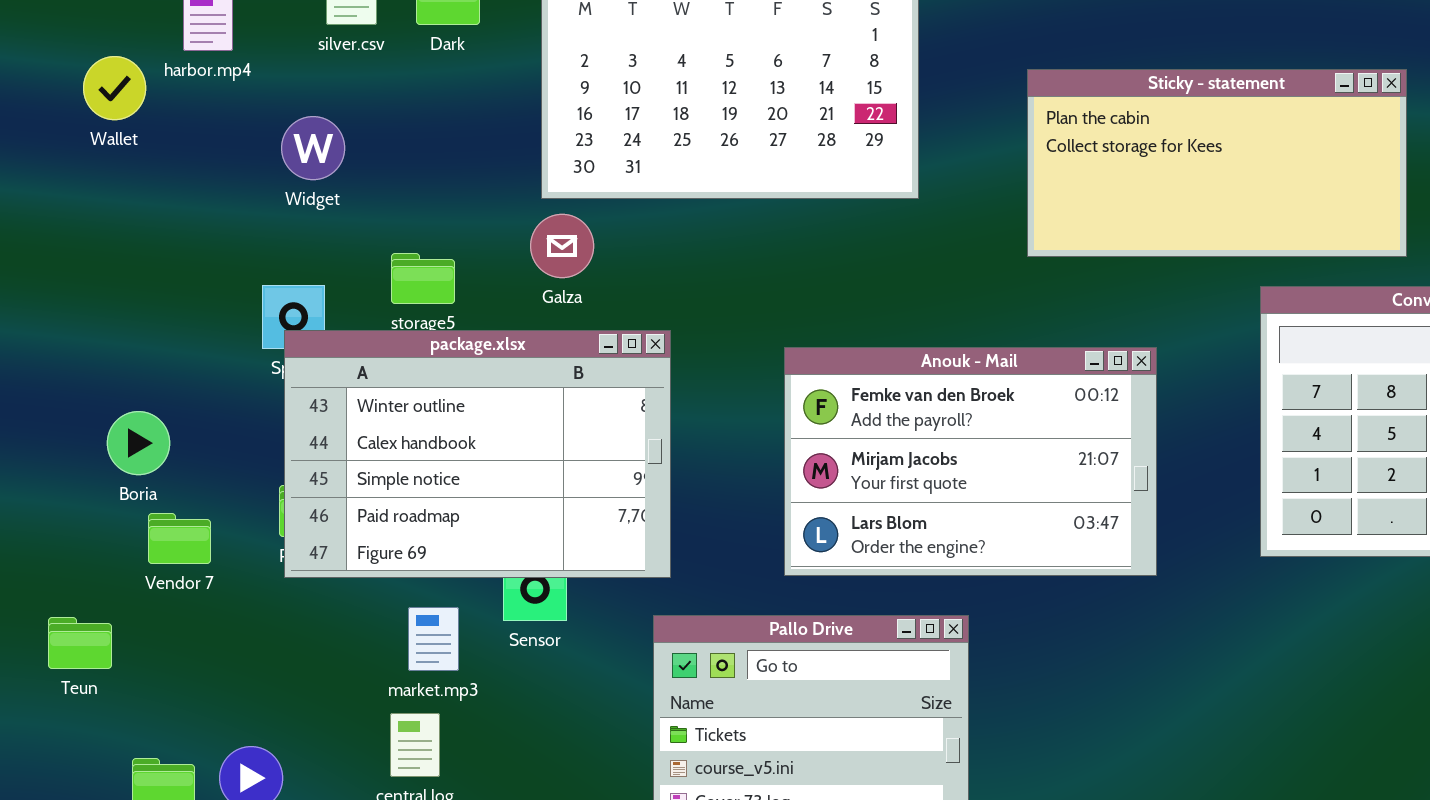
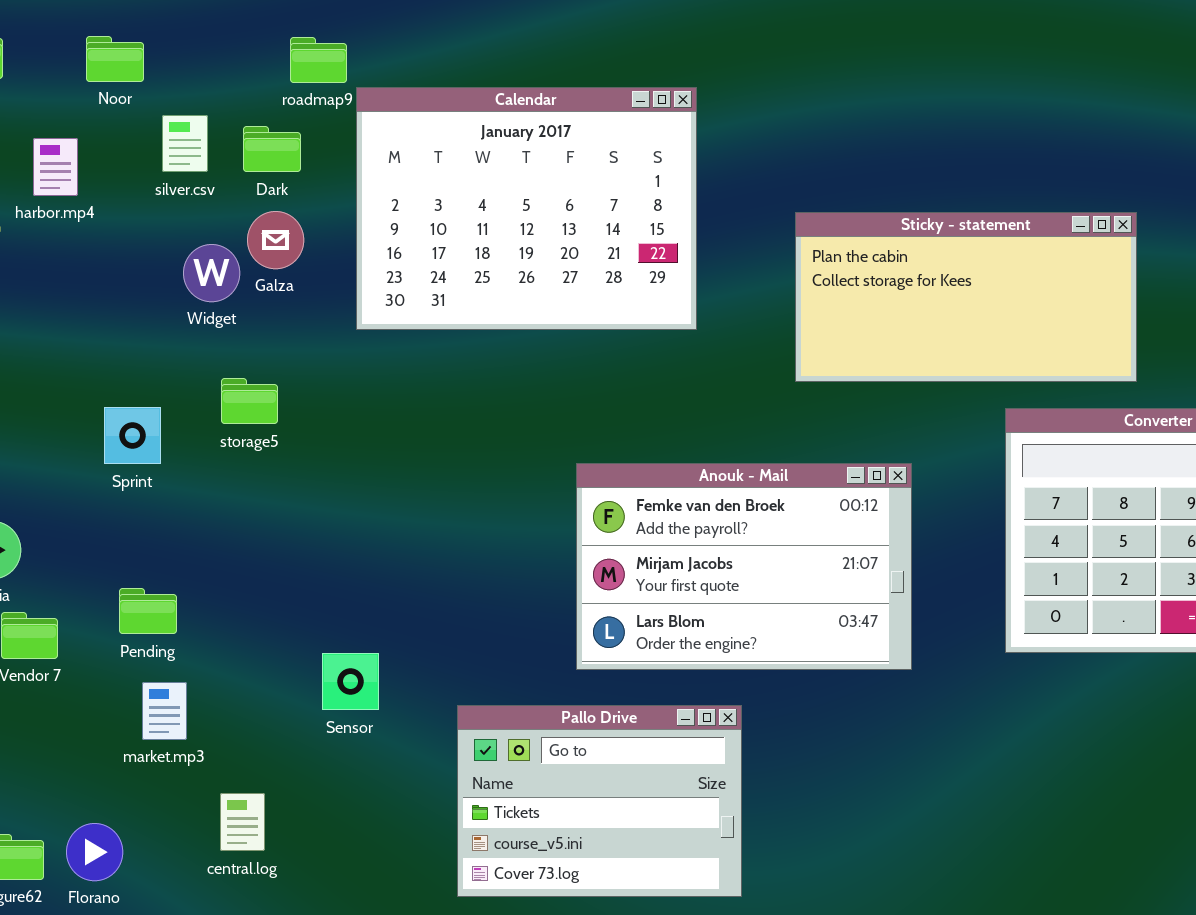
Widget: [281,116,345,180] -> [183,244,240,302], moved
Galza: [530,214,594,278] -> [247,211,304,269], moved
package.xlsx: [284,330,671,578] -> none, closed
market.mp3: [408,607,459,671] -> [142,682,187,740], moved

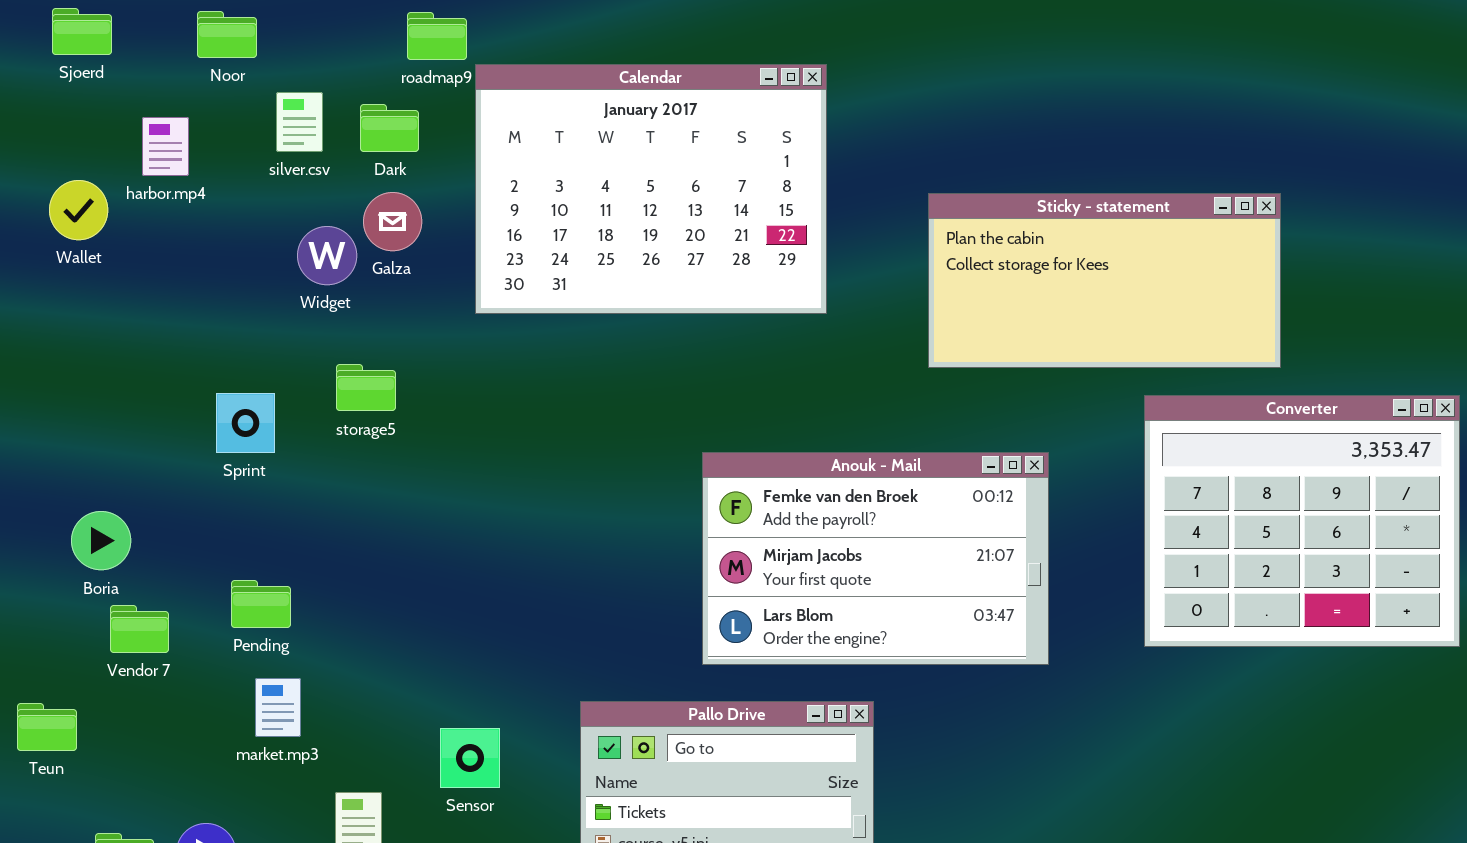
Sensor: [322,653,379,710] -> [440,728,500,788], moved

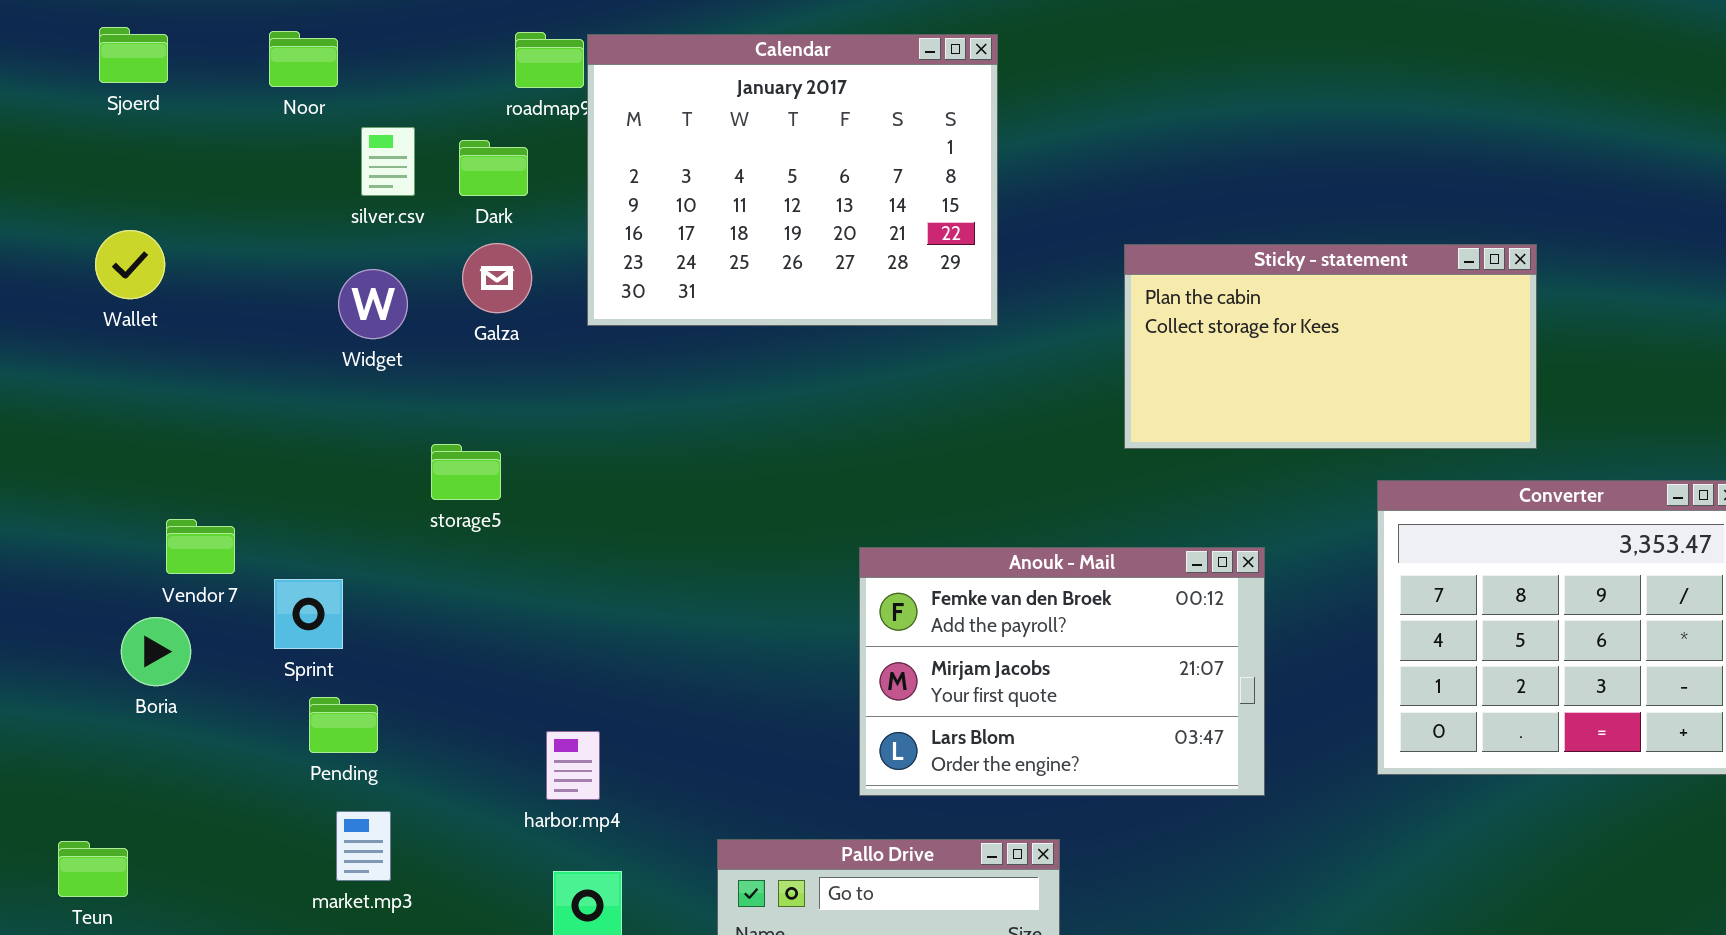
Calendar: [475,64,827,314] -> [587,34,998,326], moved
harbor.mp4: [142,117,189,176] -> [546,731,600,800], moved
Widget: [297,226,357,285] -> [338,269,408,339], moved
Sprint: [216,393,275,453] -> [274,579,343,649], moved
Vendor 7: [110,605,169,653] -> [166,519,235,574], moved

